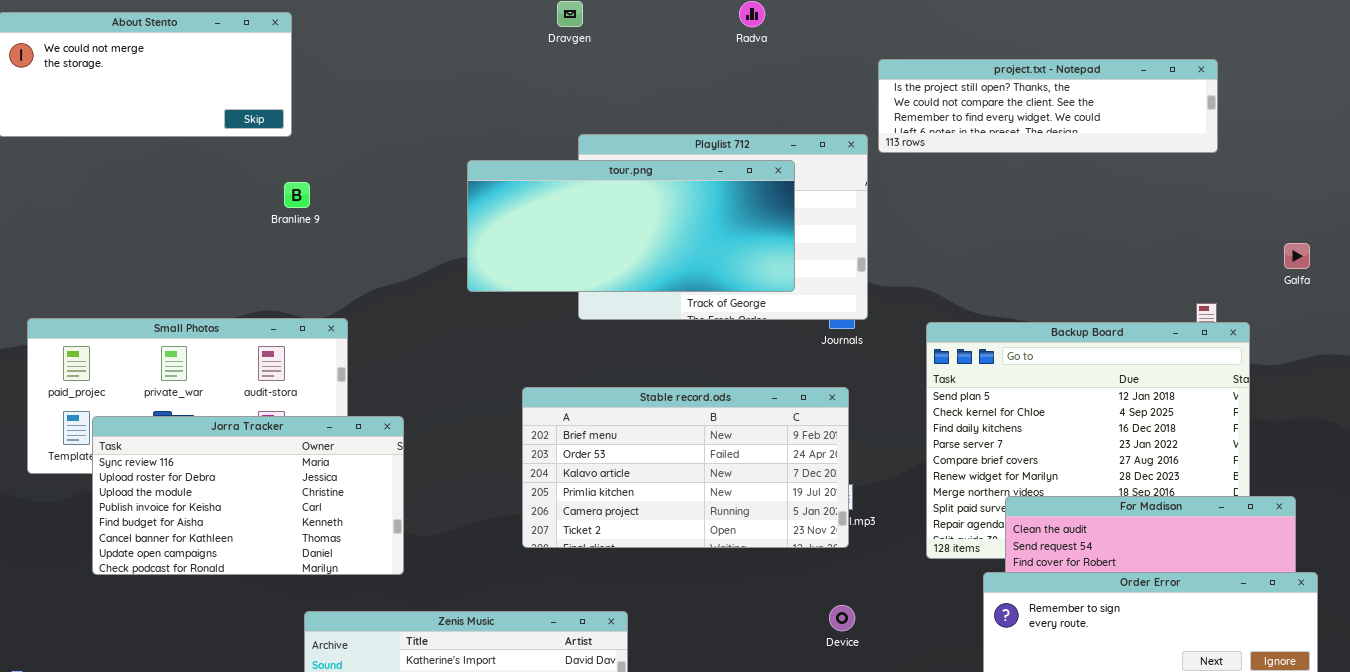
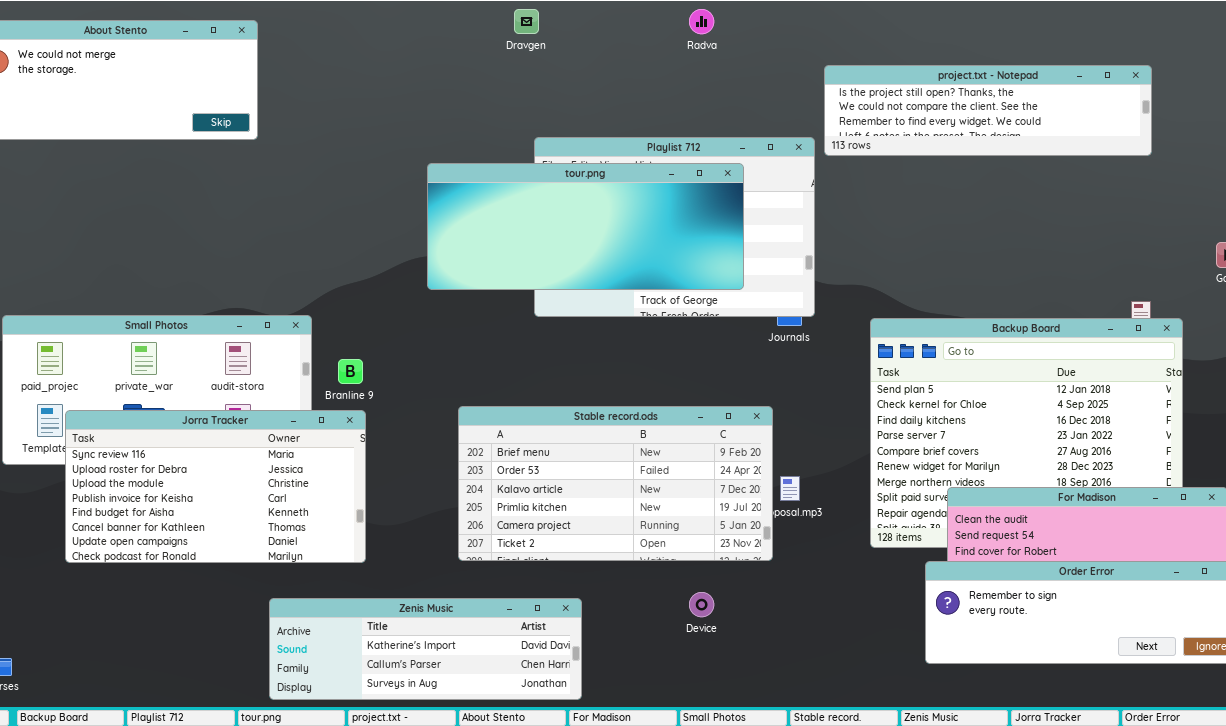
Branline 9: [284,182,310,208] -> [338,359,363,384], moved
Stable record.ods: [522,387,849,548] -> [458,406,773,561], moved
Device: [829,605,855,631] -> [689,592,714,617], moved

